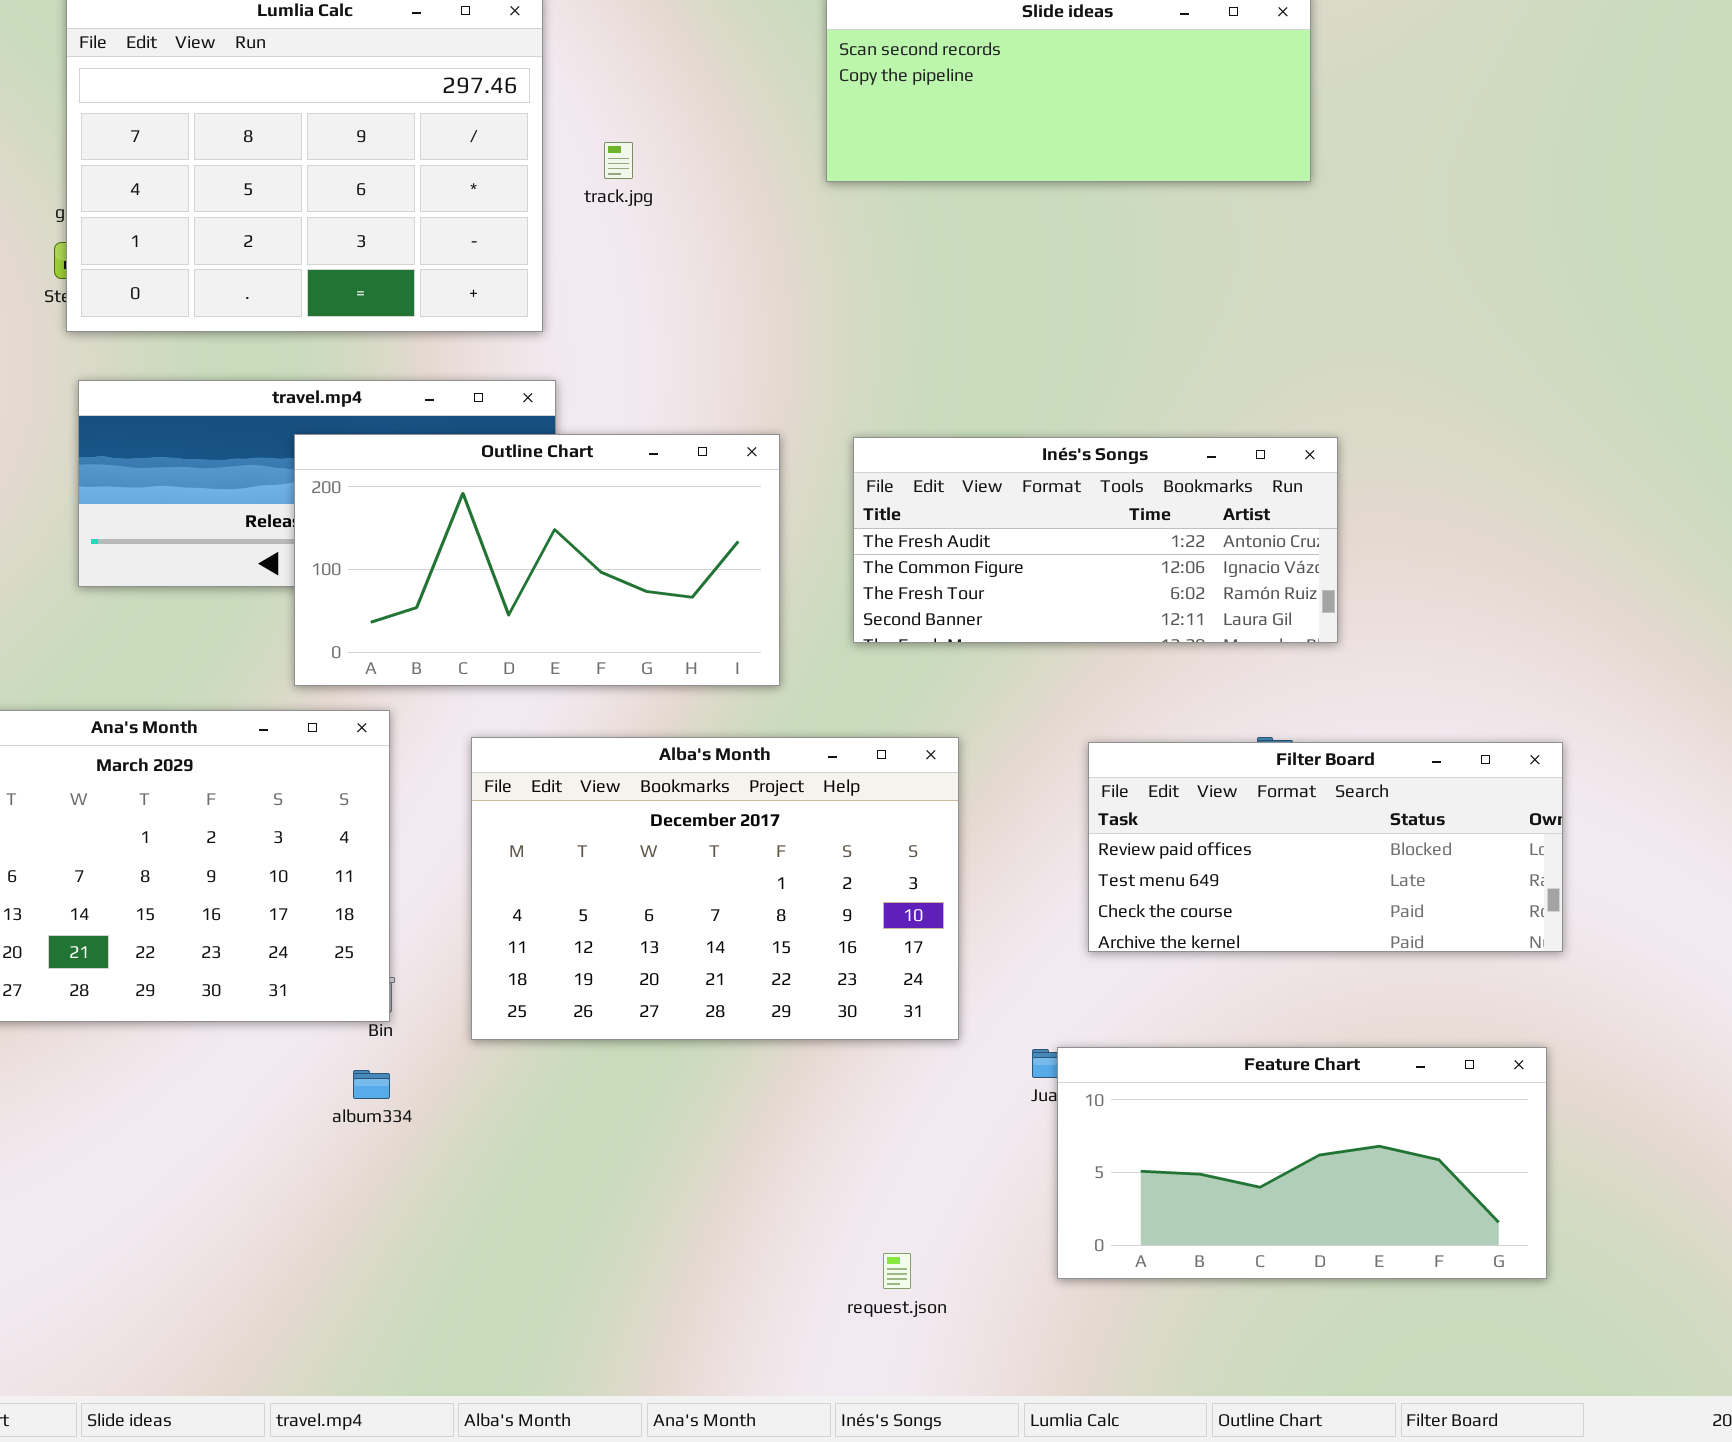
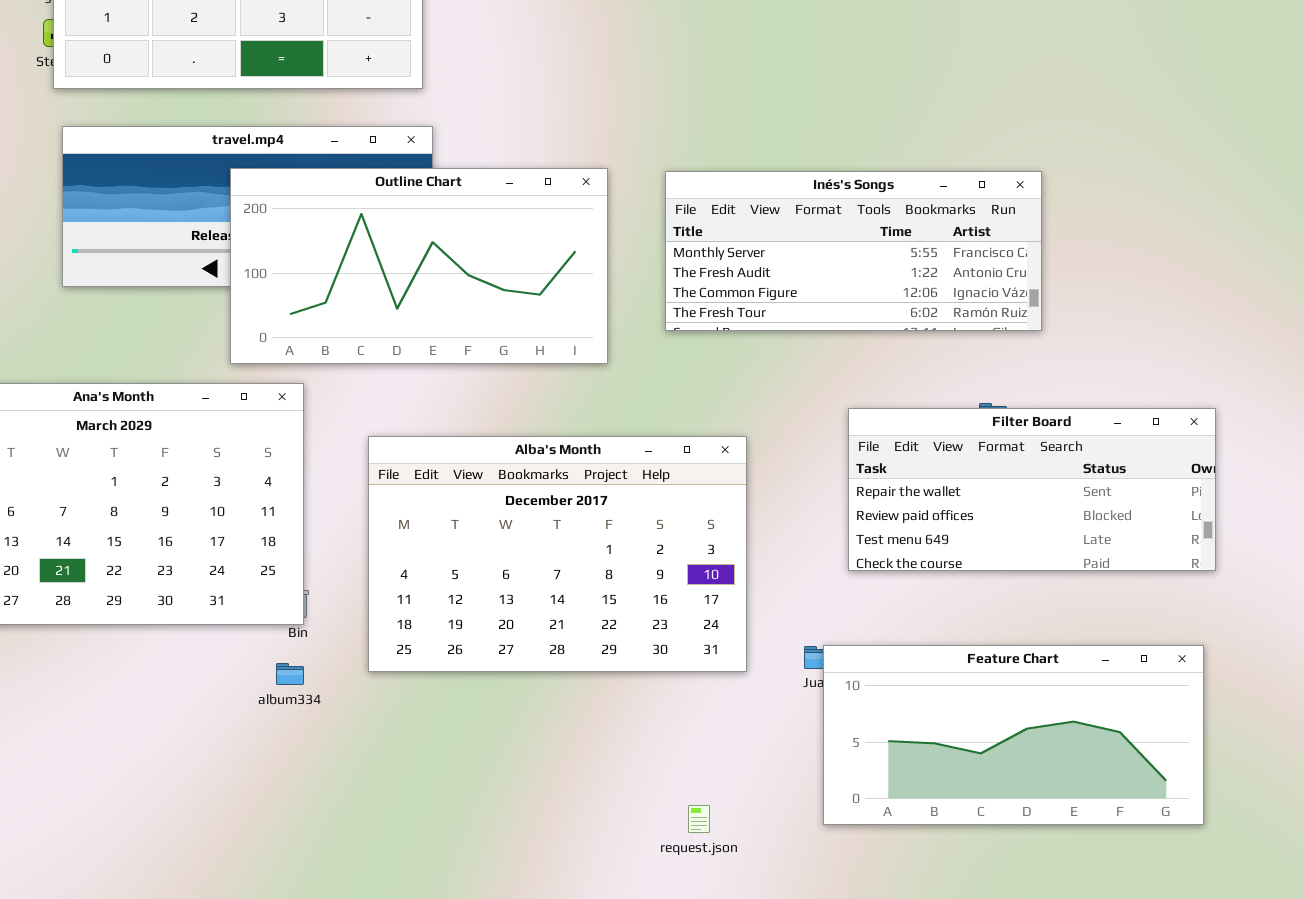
Inés's Songs: [853,437,1338,643] -> [665,171,1042,331], scrolled up 1 row
Alba's Month: [471,737,959,1040] -> [368,436,747,672], moved
Filter Board: [1088,742,1563,952] -> [848,408,1216,571], scrolled up 1 row

